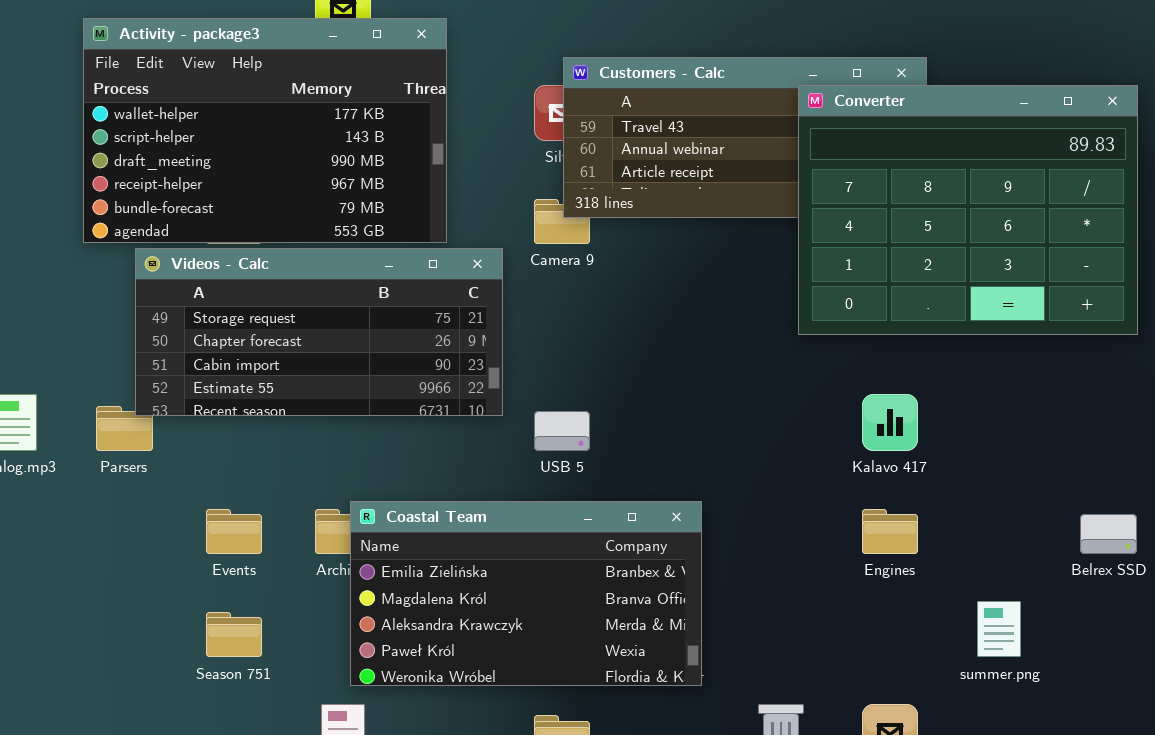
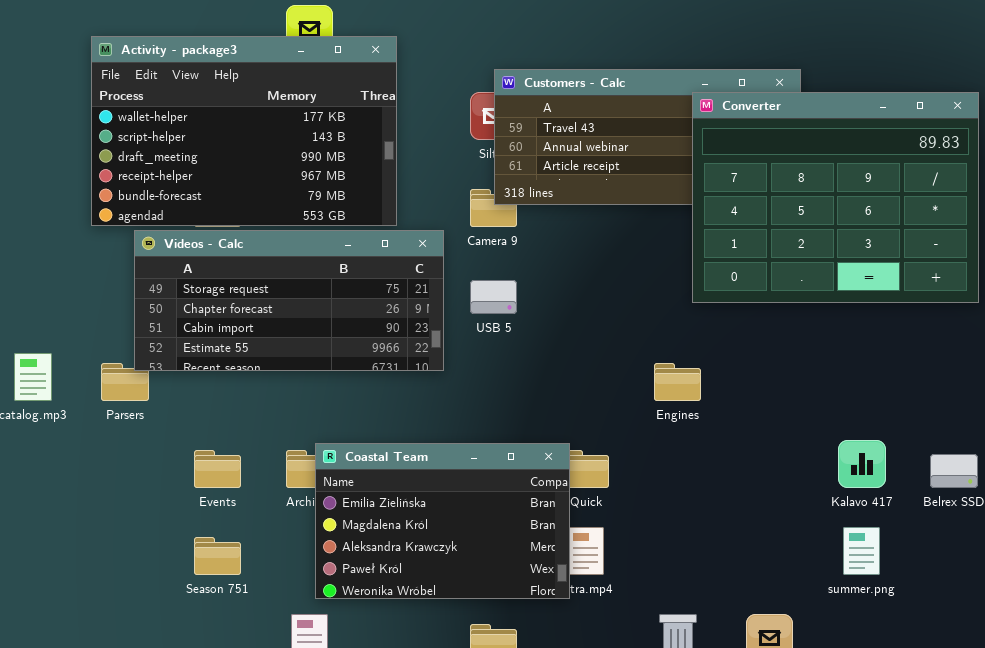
Kalavo 417: [862,394,918,451] -> [838,440,886,488], moved
USB 5: [534,411,590,451] -> [470,280,517,314], moved
Coastal Team: [350,501,702,686] -> [315,443,570,599], resized
Engines: [862,509,918,554] -> [654,363,701,401], moved

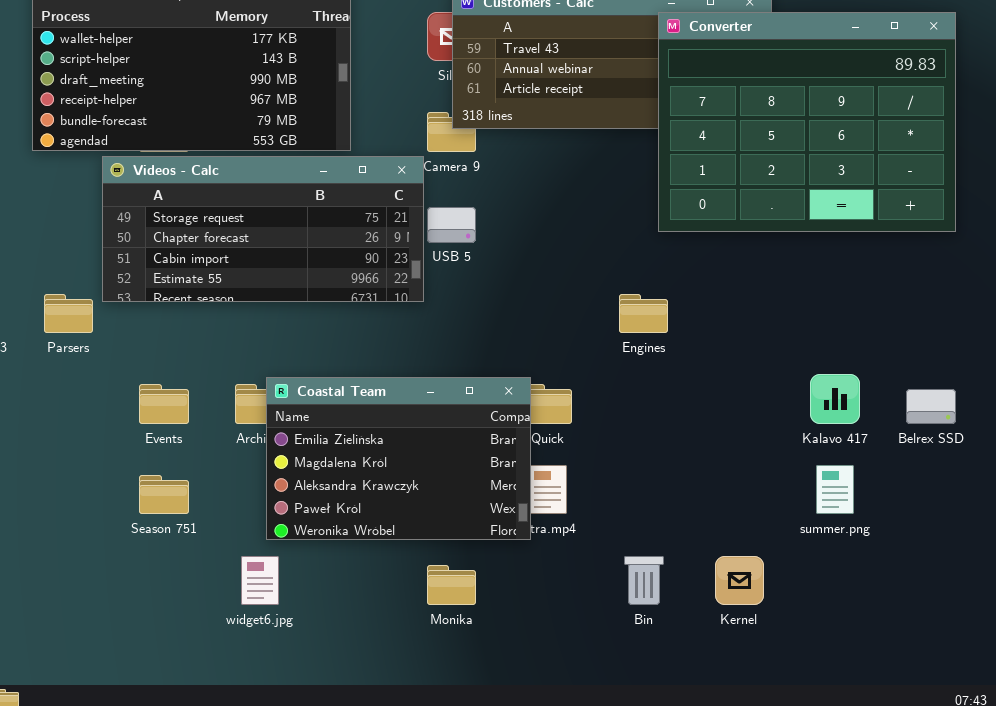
Videos - Calc: [134,230,444,371] -> [102,156,424,302], moved

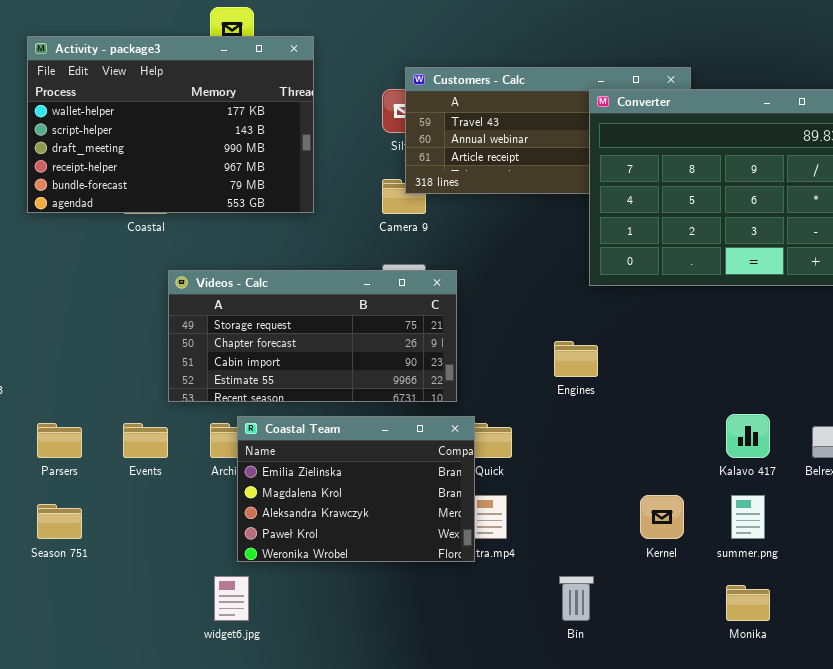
Videos - Calc: [102,156,424,302] -> [168,270,457,402], moved
Parsers: [44,294,93,333] -> [37,423,82,458], moved
Season 751: [139,475,189,514] -> [37,504,82,539], moved
Kernel: [715,556,764,605] -> [640,495,684,539], moved
Monika: [427,565,476,605] -> [726,585,770,621], moved

